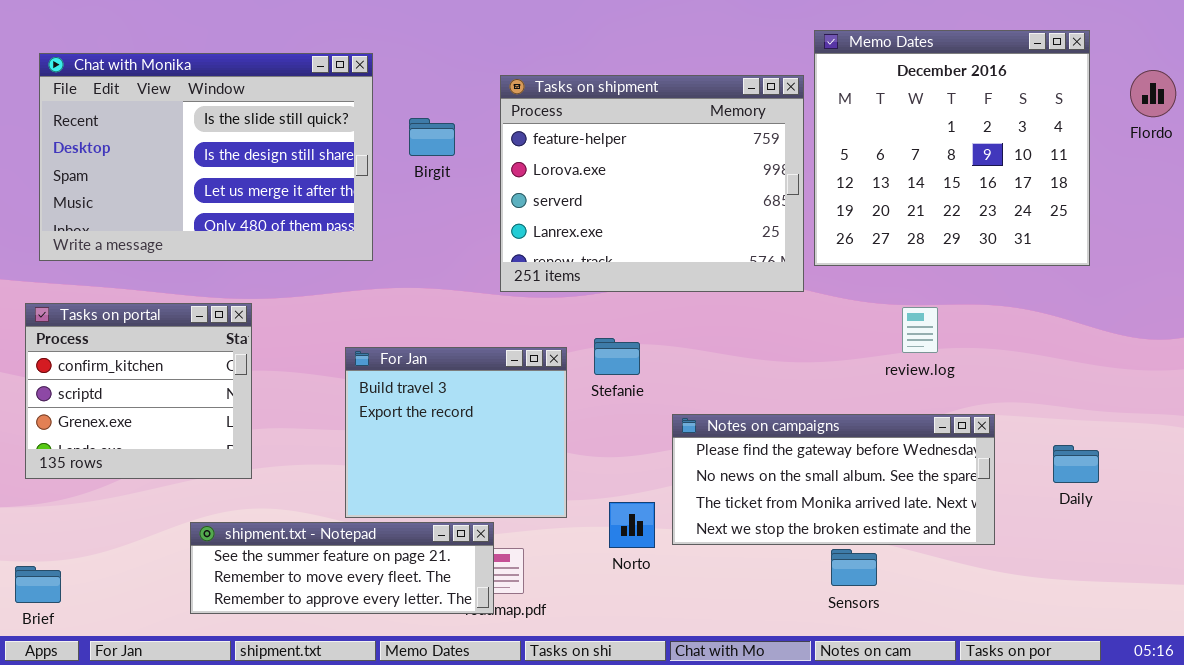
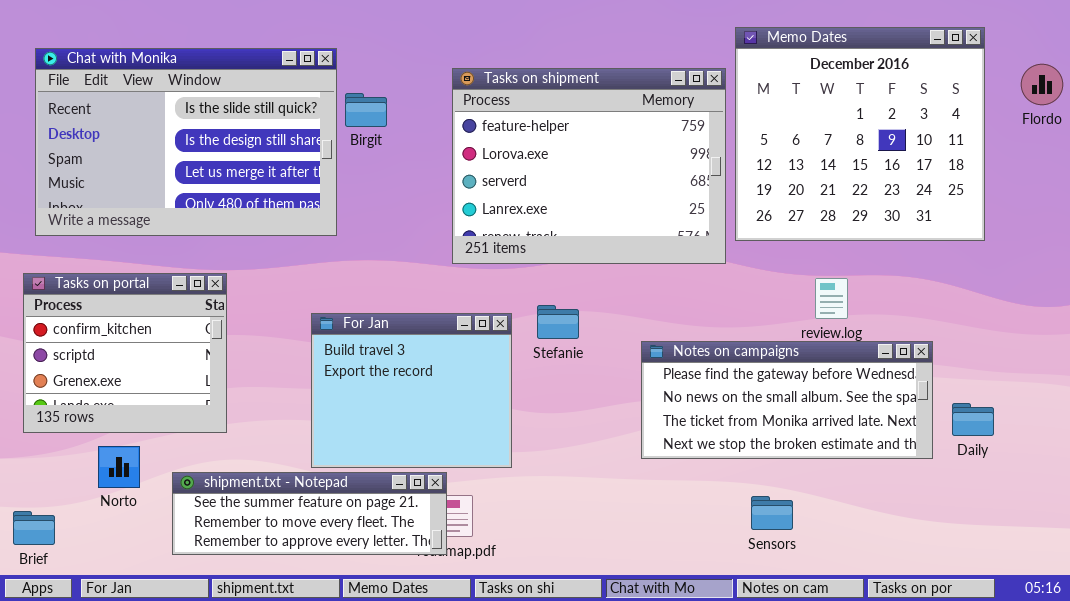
Birgit: [409,118,455,156] -> [345,93,387,127], moved
Notes on campaigns: [672,414,995,545] -> [641,341,933,459], moved
Norto: [609,502,655,548] -> [98,446,140,488], moved

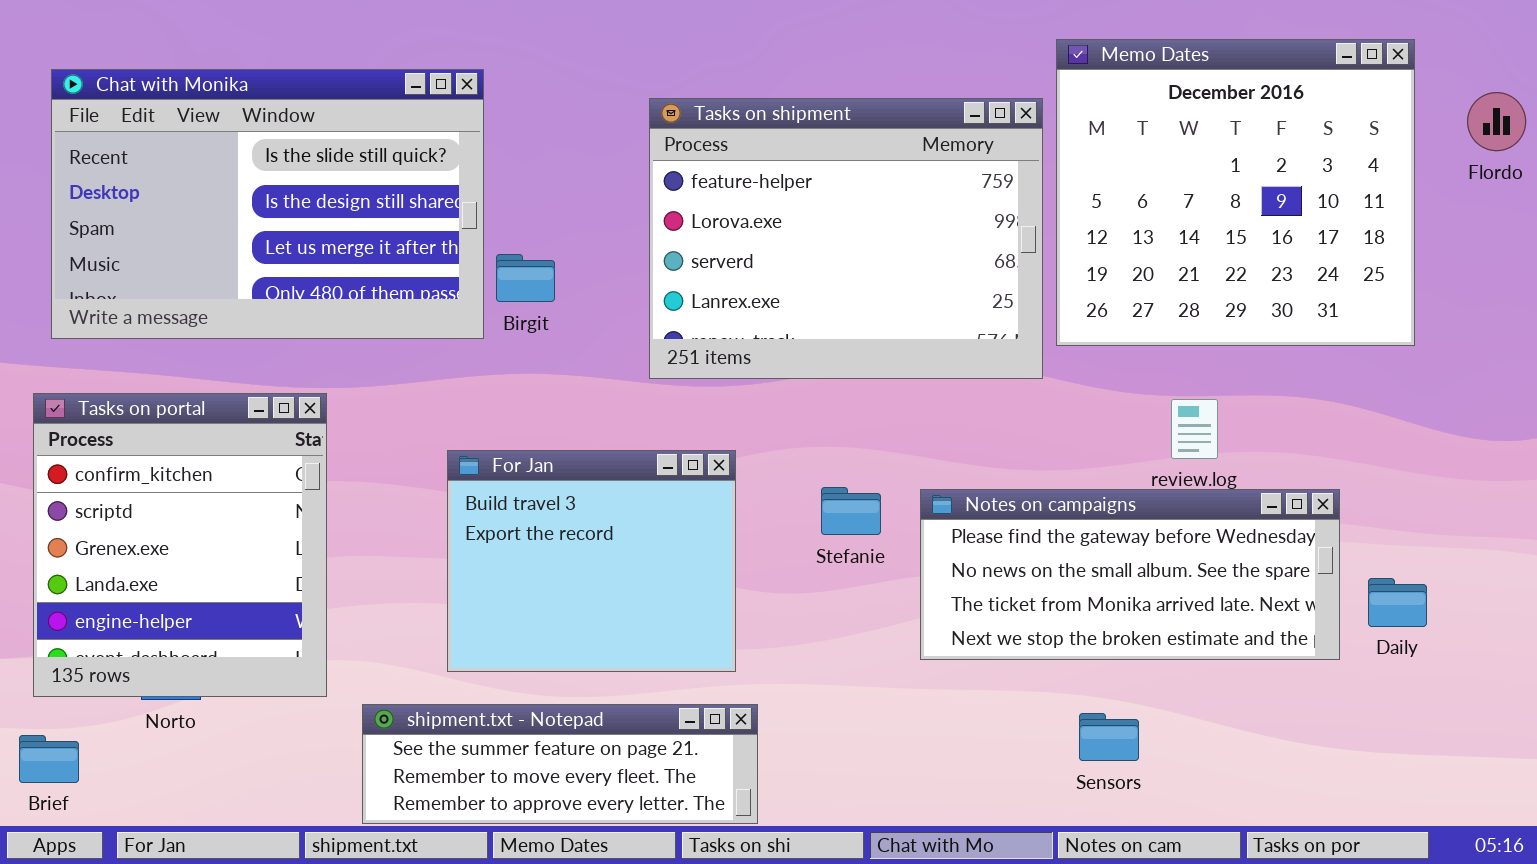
Birgit: [345,93,387,127] -> [496,254,555,302], moved
Tasks on portal: [23,273,227,433] -> [33,393,327,697], resized
Stefanie: [537,305,579,339] -> [821,487,881,535], moved
shipment.txt - Notepad: [172,472,447,555] -> [362,704,758,824], moved

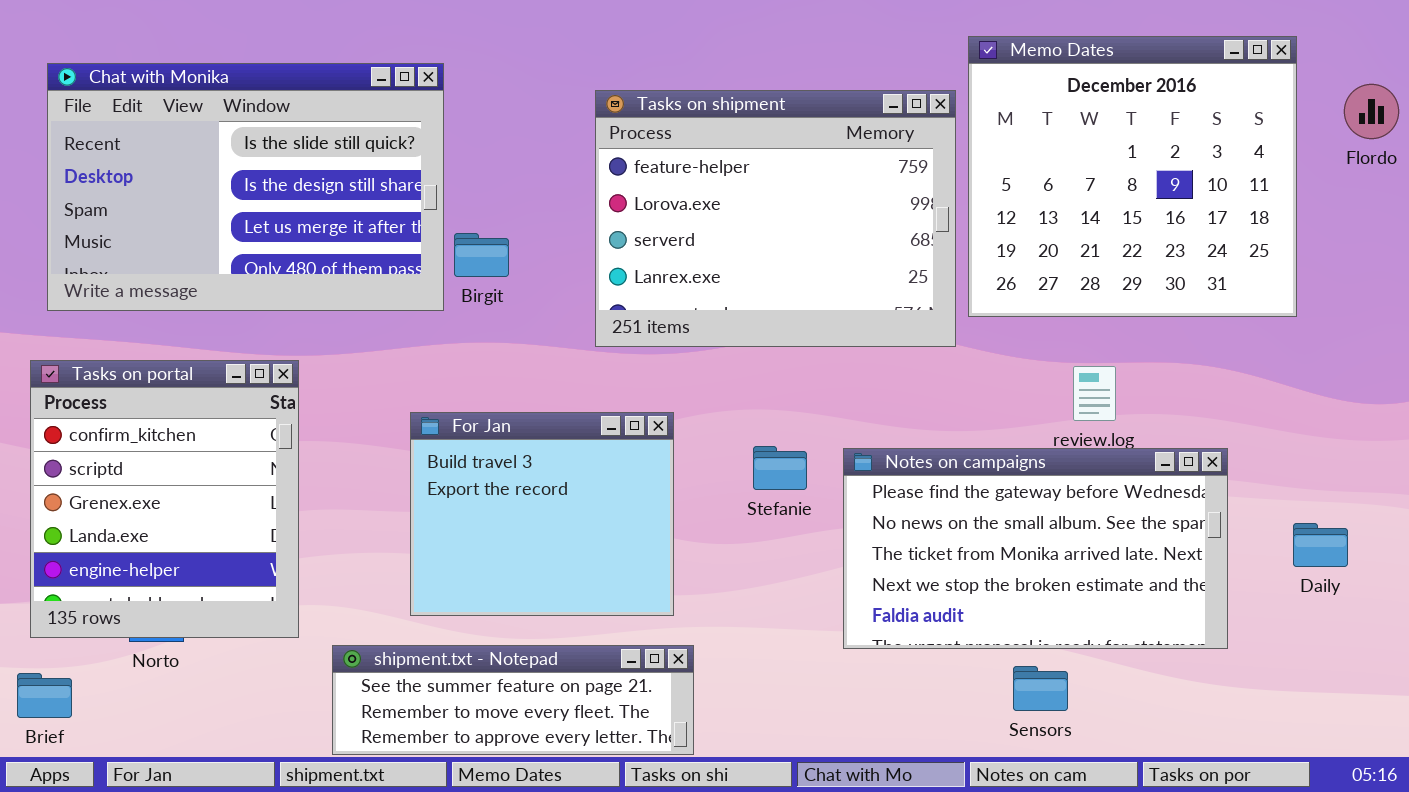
Notes on campaigns: [920,489,1340,660] -> [843,448,1228,649], resized
Daily: [1368,578,1427,627] -> [1293,523,1348,567], moved
Sensors: [1079,713,1139,761] -> [1013,666,1068,711], moved

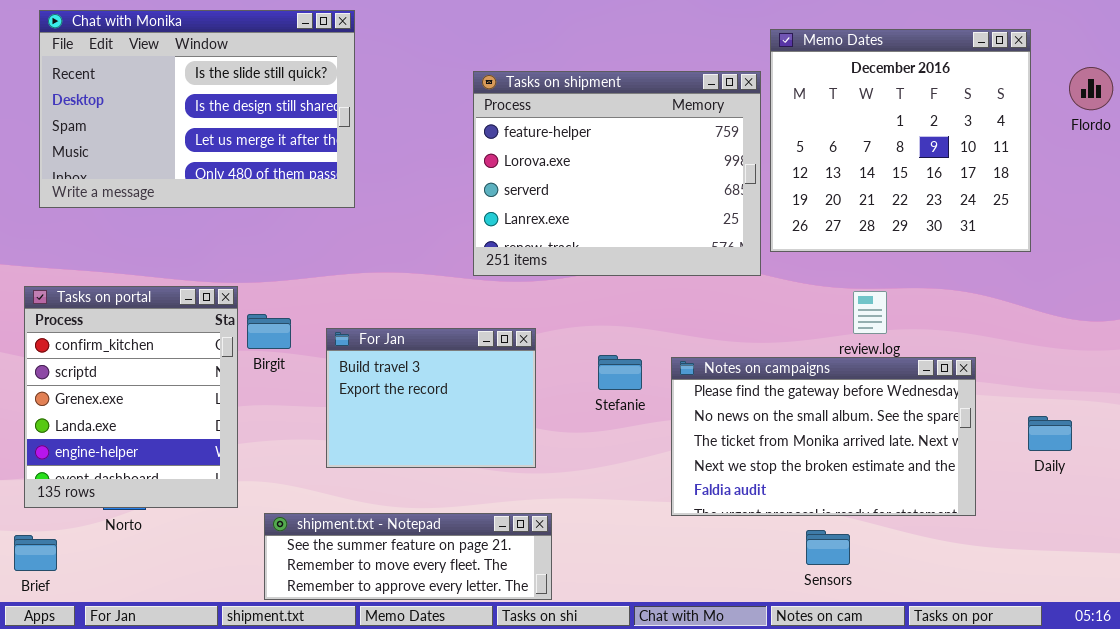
Chat with Monika: [47,63,444,311] -> [39,10,355,208], moved
Birgit: [454,233,509,277] -> [247,314,291,349], moved
For Jan: [410,412,674,616] -> [326,328,536,468], resized

